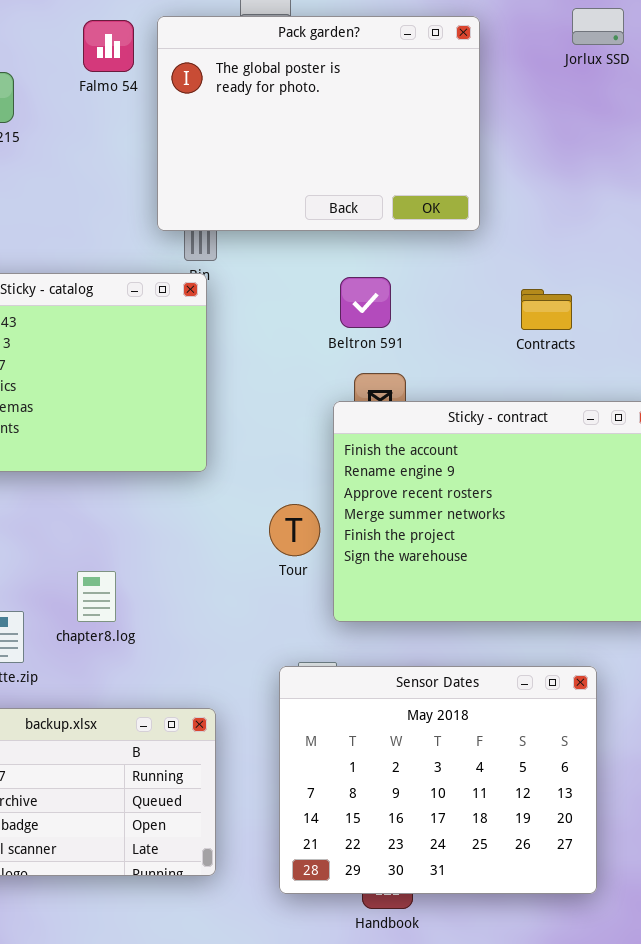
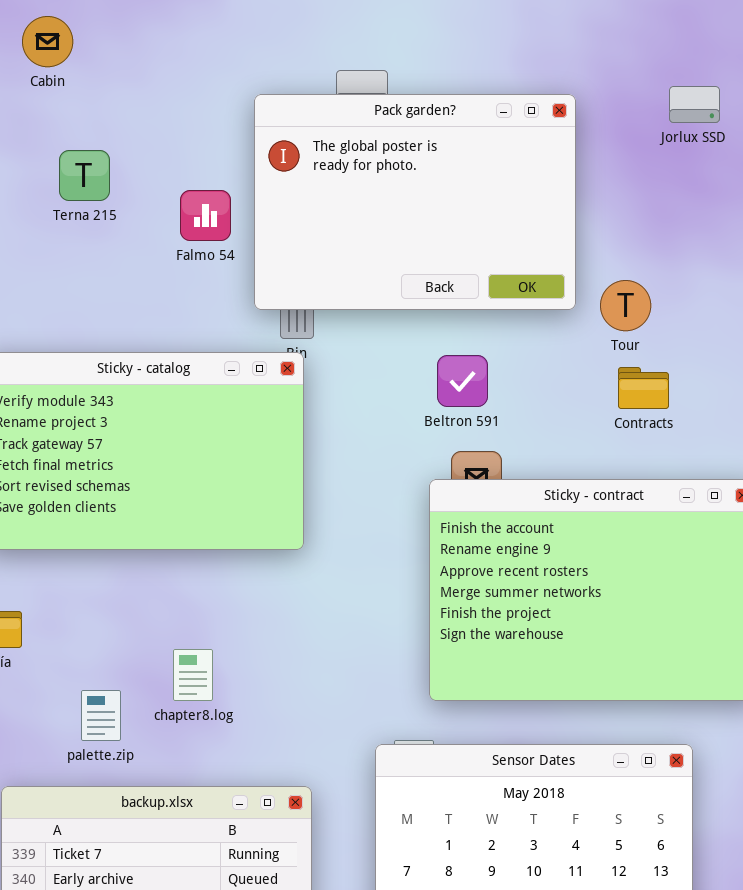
Falmo 54: [83,20,134,72] -> [180,190,231,241], moved
Tour: [269,504,320,556] -> [600,280,651,331], moved

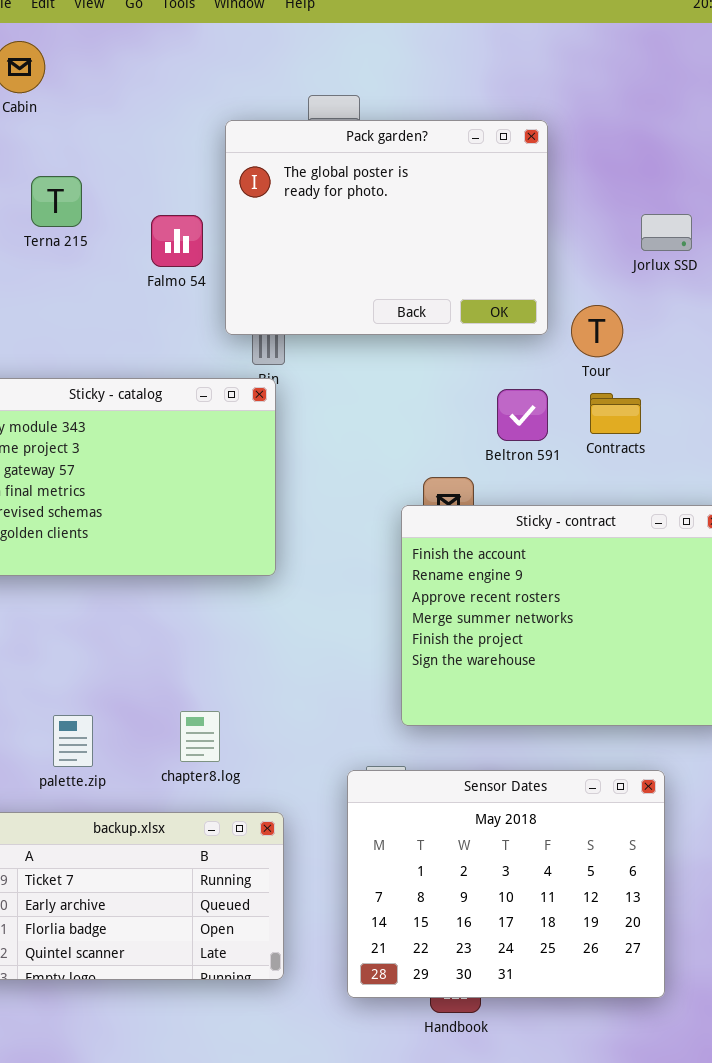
Jorlux SSD: [669,86,720,123] -> [641,214,692,251], moved
Beltron 591: [437,355,488,407] -> [497,389,548,441], moved
chapter8.log: [173,649,213,701] -> [180,711,220,762], moved

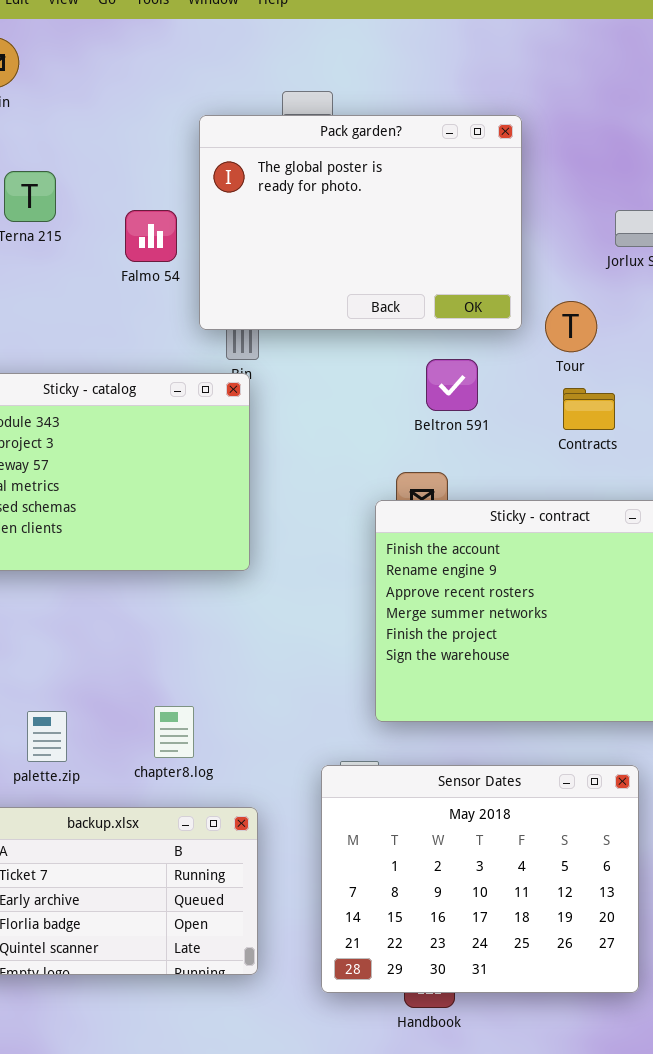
Beltron 591: [497,389,548,441] -> [426,359,478,411], moved

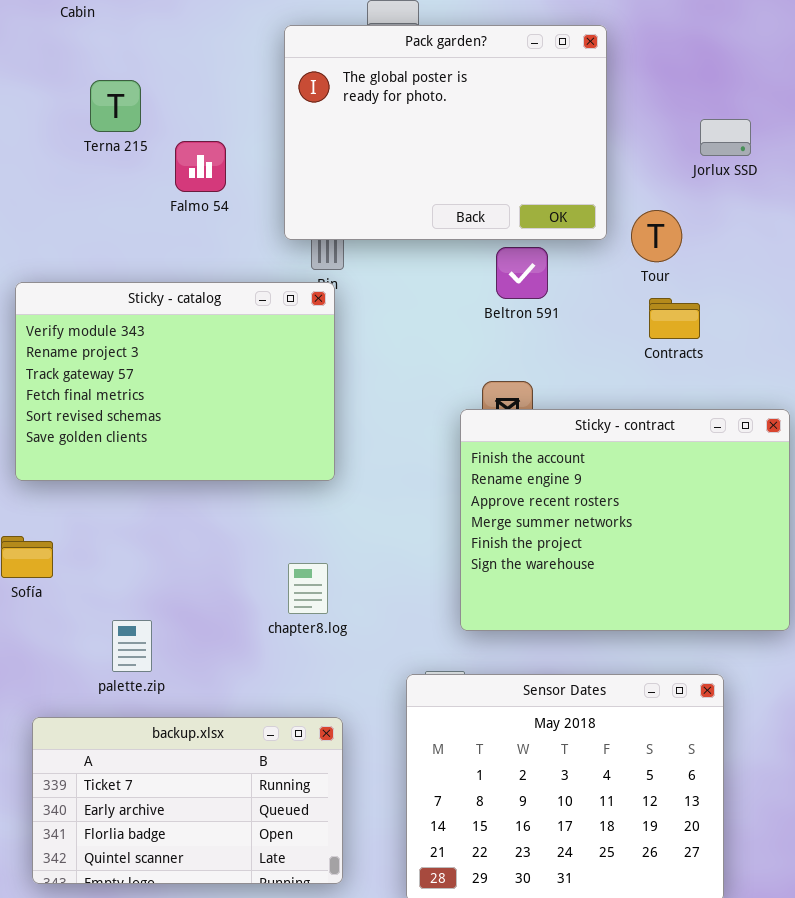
Falmo 54: [125,210,177,262] -> [175,141,226,192], moved
Beltron 591: [426,359,478,411] -> [496,247,548,299], moved
chapter8.log: [154,706,194,758] -> [288,563,328,614], moved

